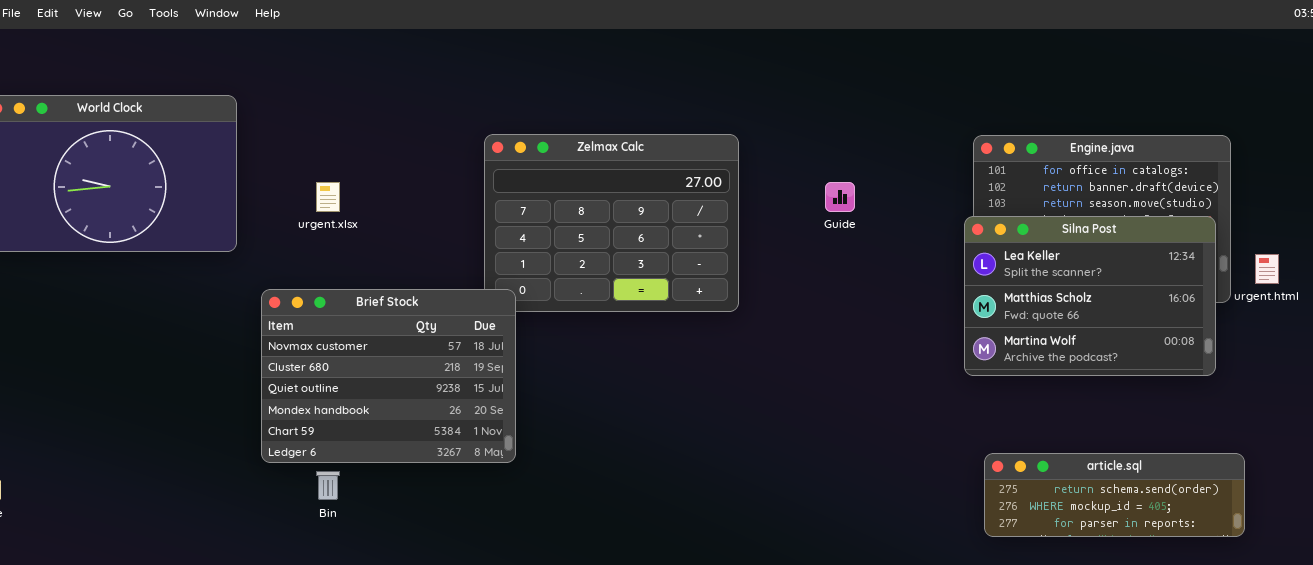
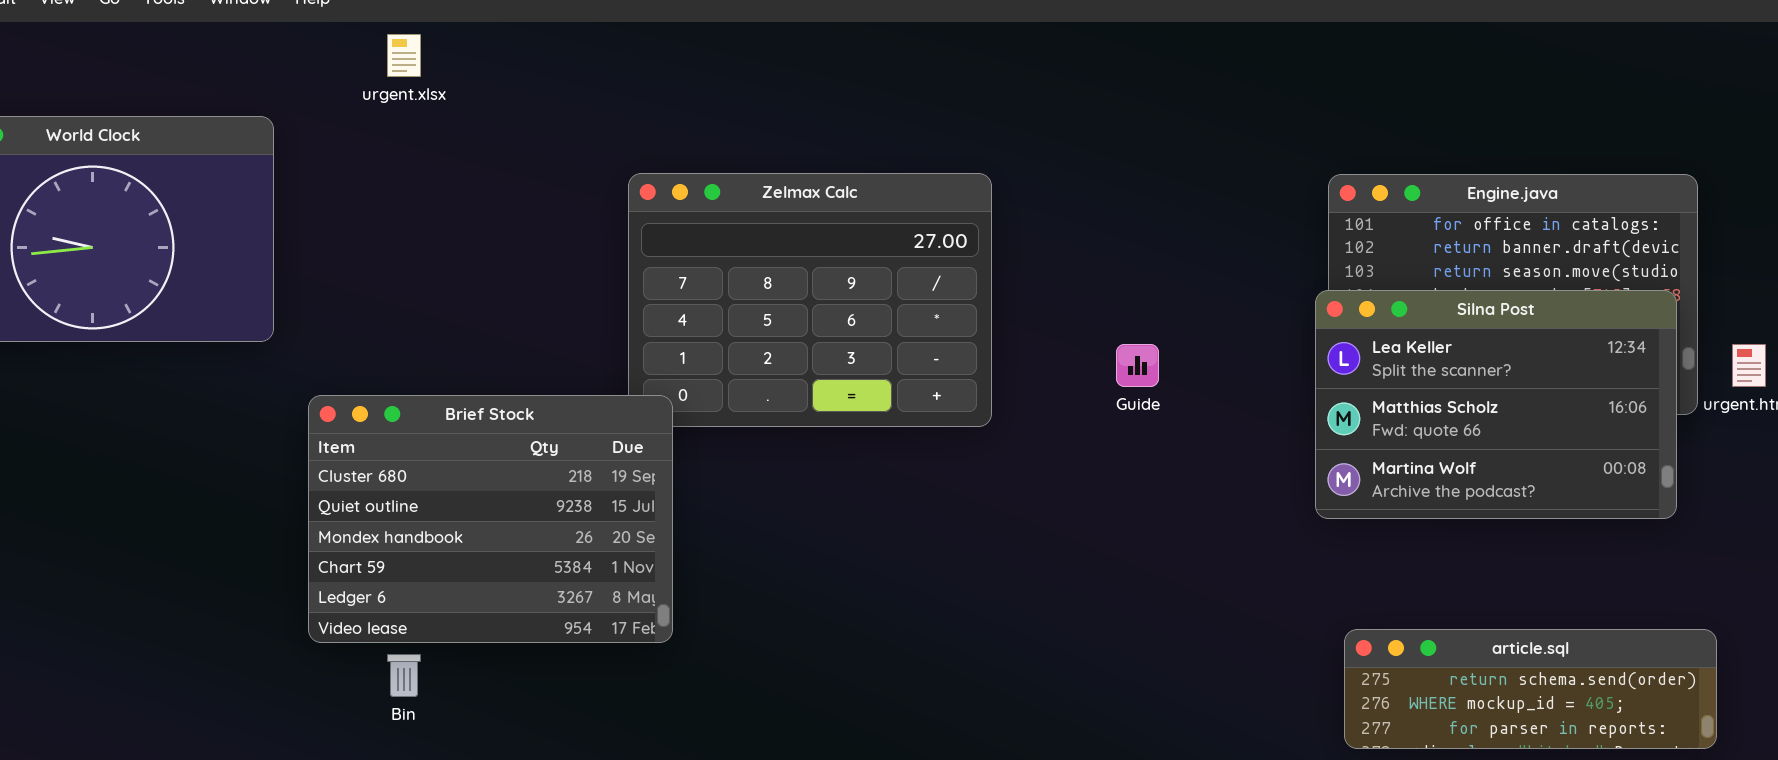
urgent.xlsx: [316,182,340,212] -> [387,34,421,77], moved
Guide: [825,182,855,212] -> [1116,344,1159,387], moved
Brief Stock: [261,289,516,463] -> [308,395,673,643], scrolled down 1 row

